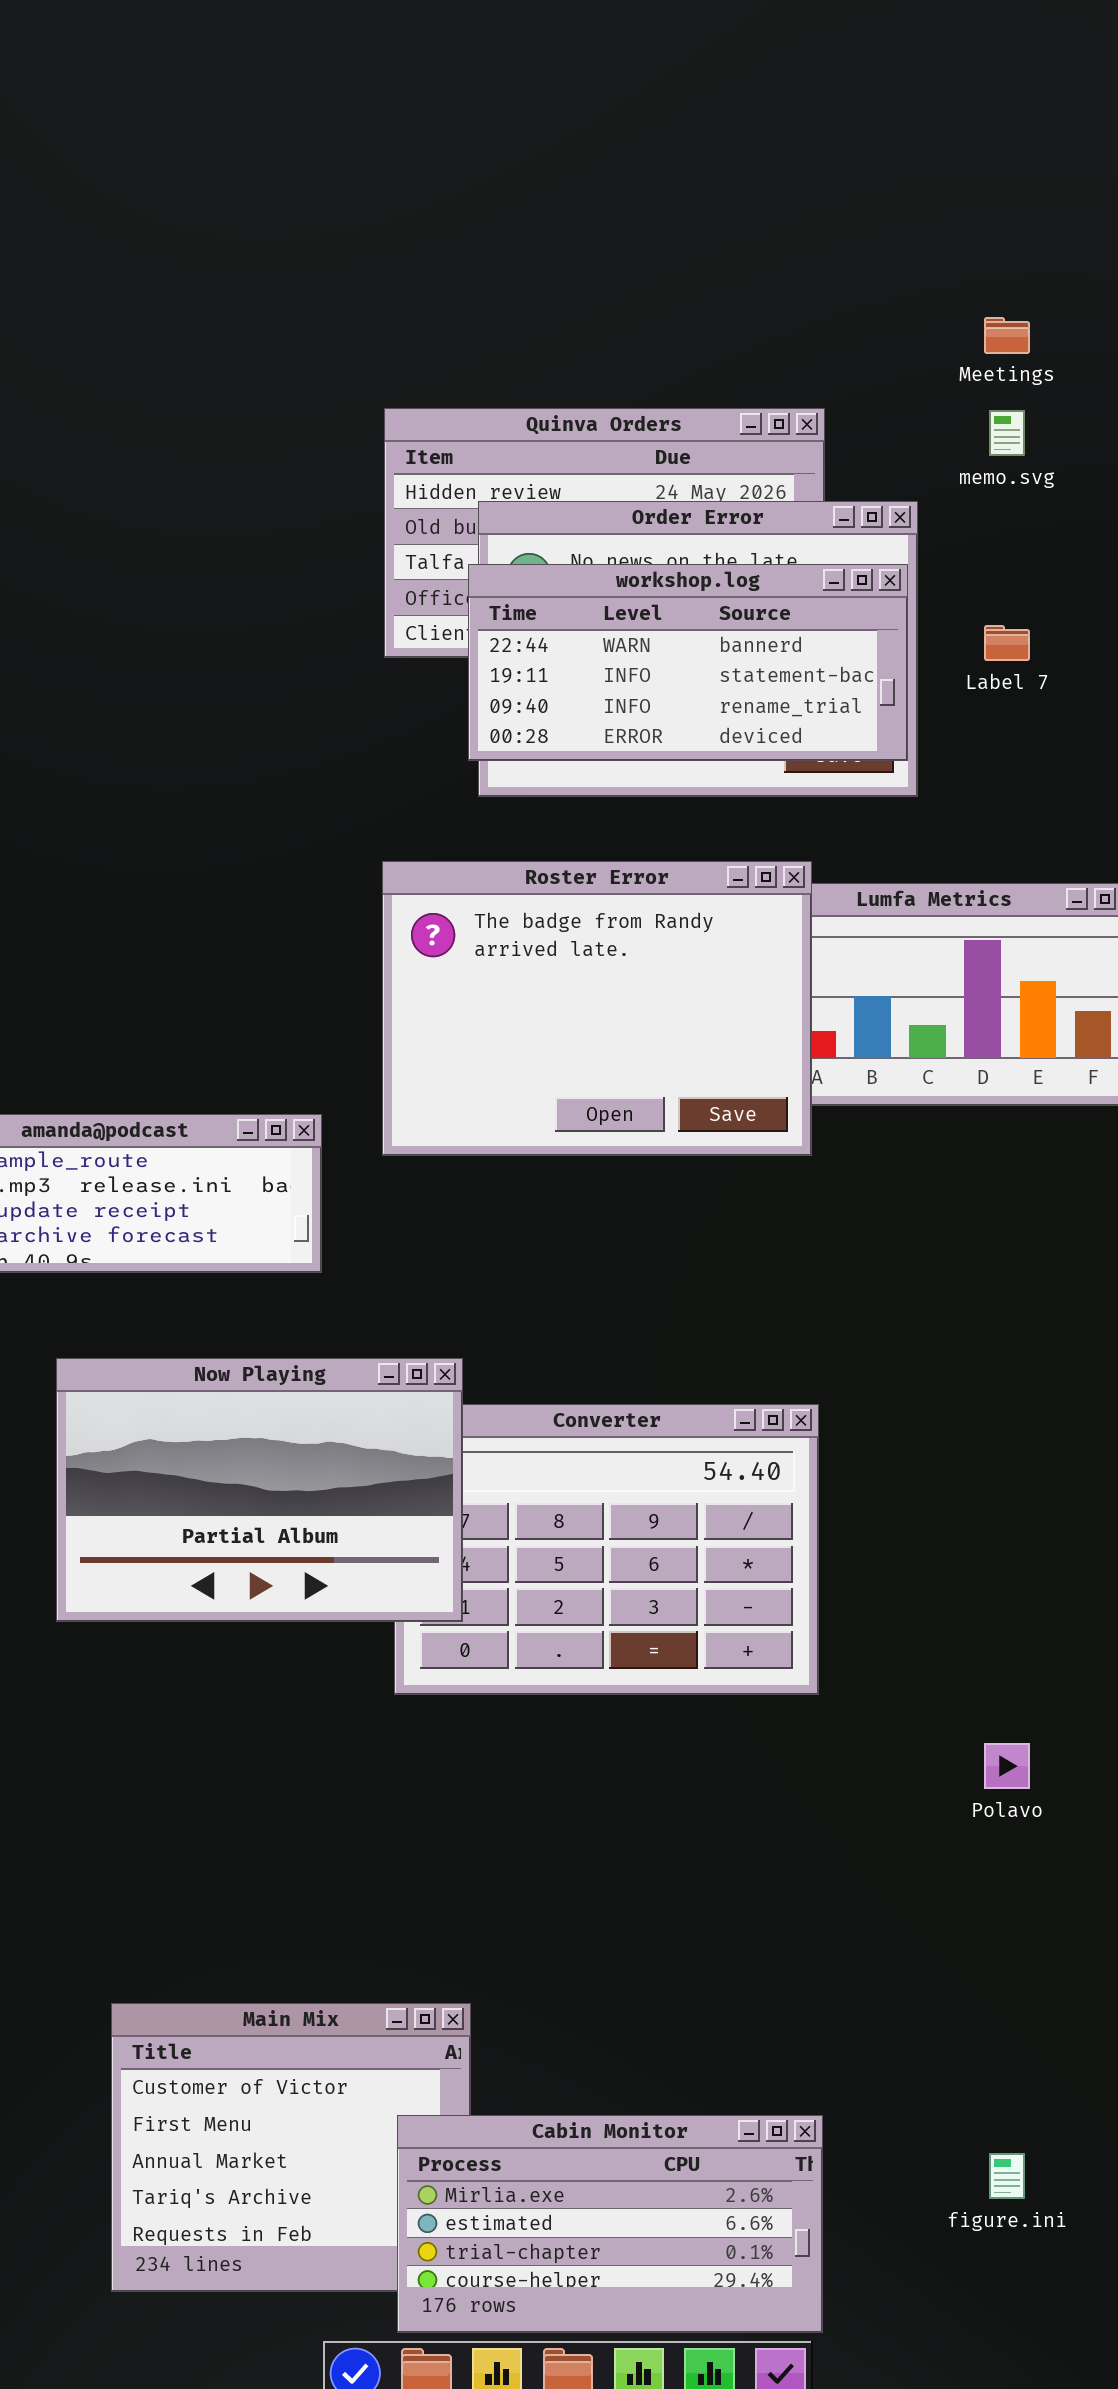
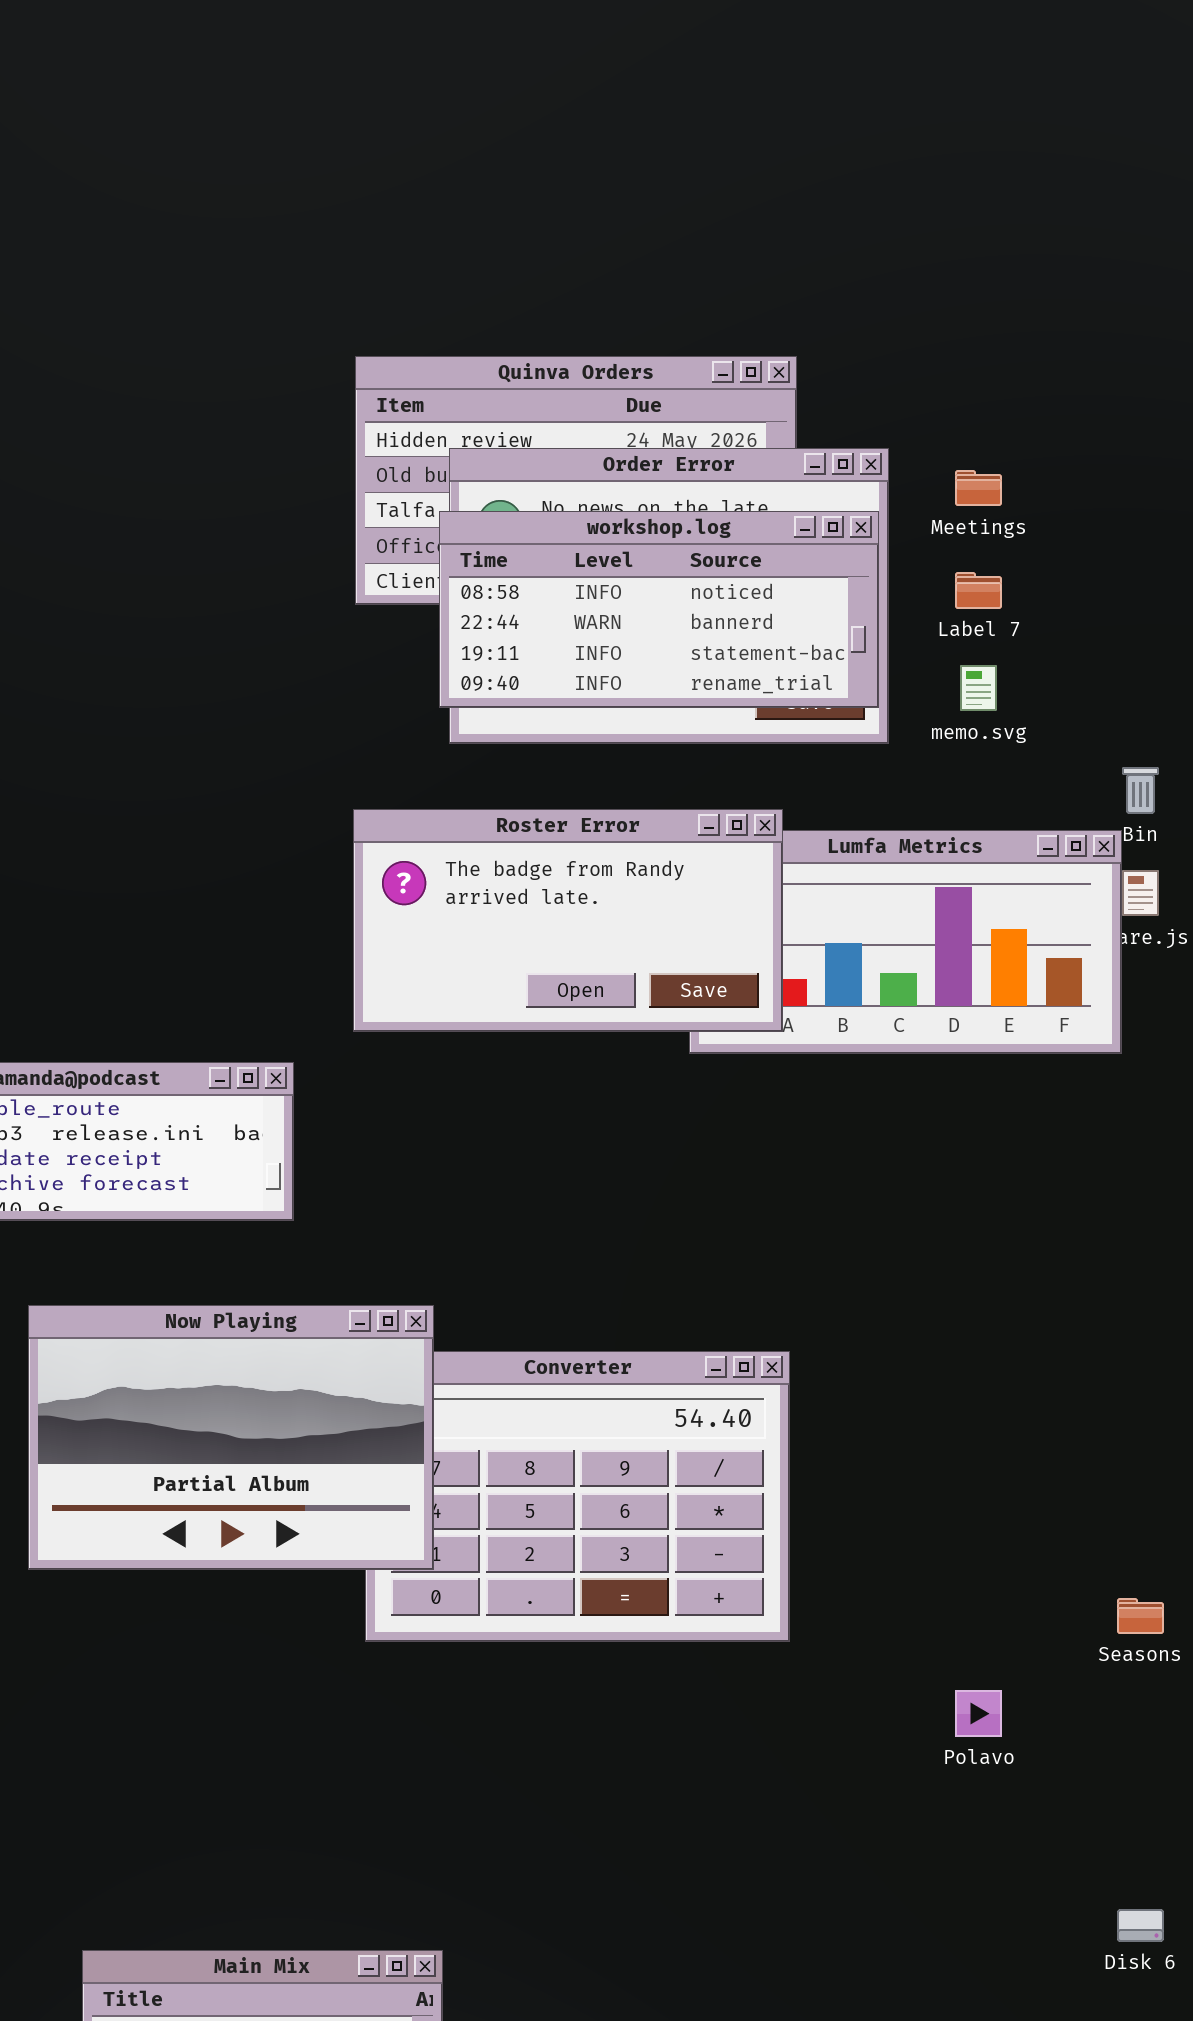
Meetings: [984,317,1030,354] -> [955,470,1002,506], moved
memo.svg: [989,410,1025,456] -> [960,665,997,711], moved
workshop.log: [468,564,908,761] -> [439,511,879,708], scrolled up 1 row
Roster Error: [382,861,812,1156] -> [353,809,783,1032], resized

